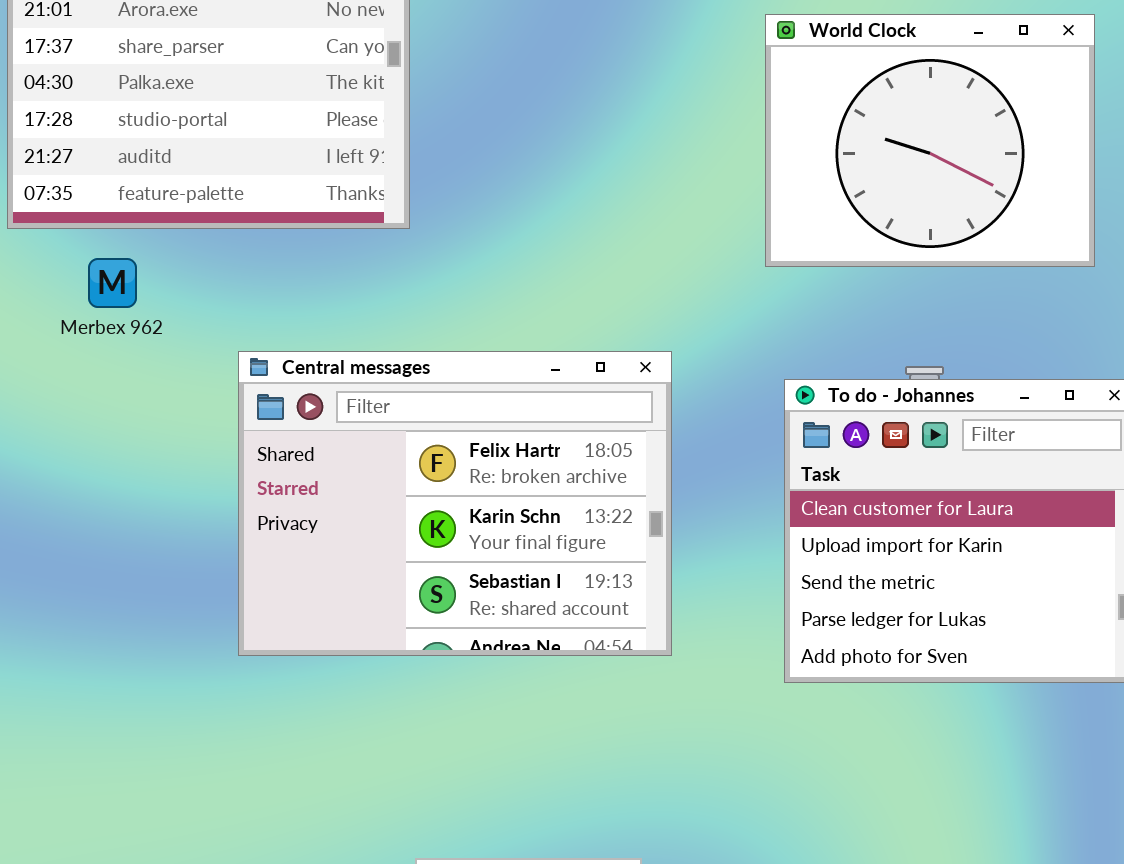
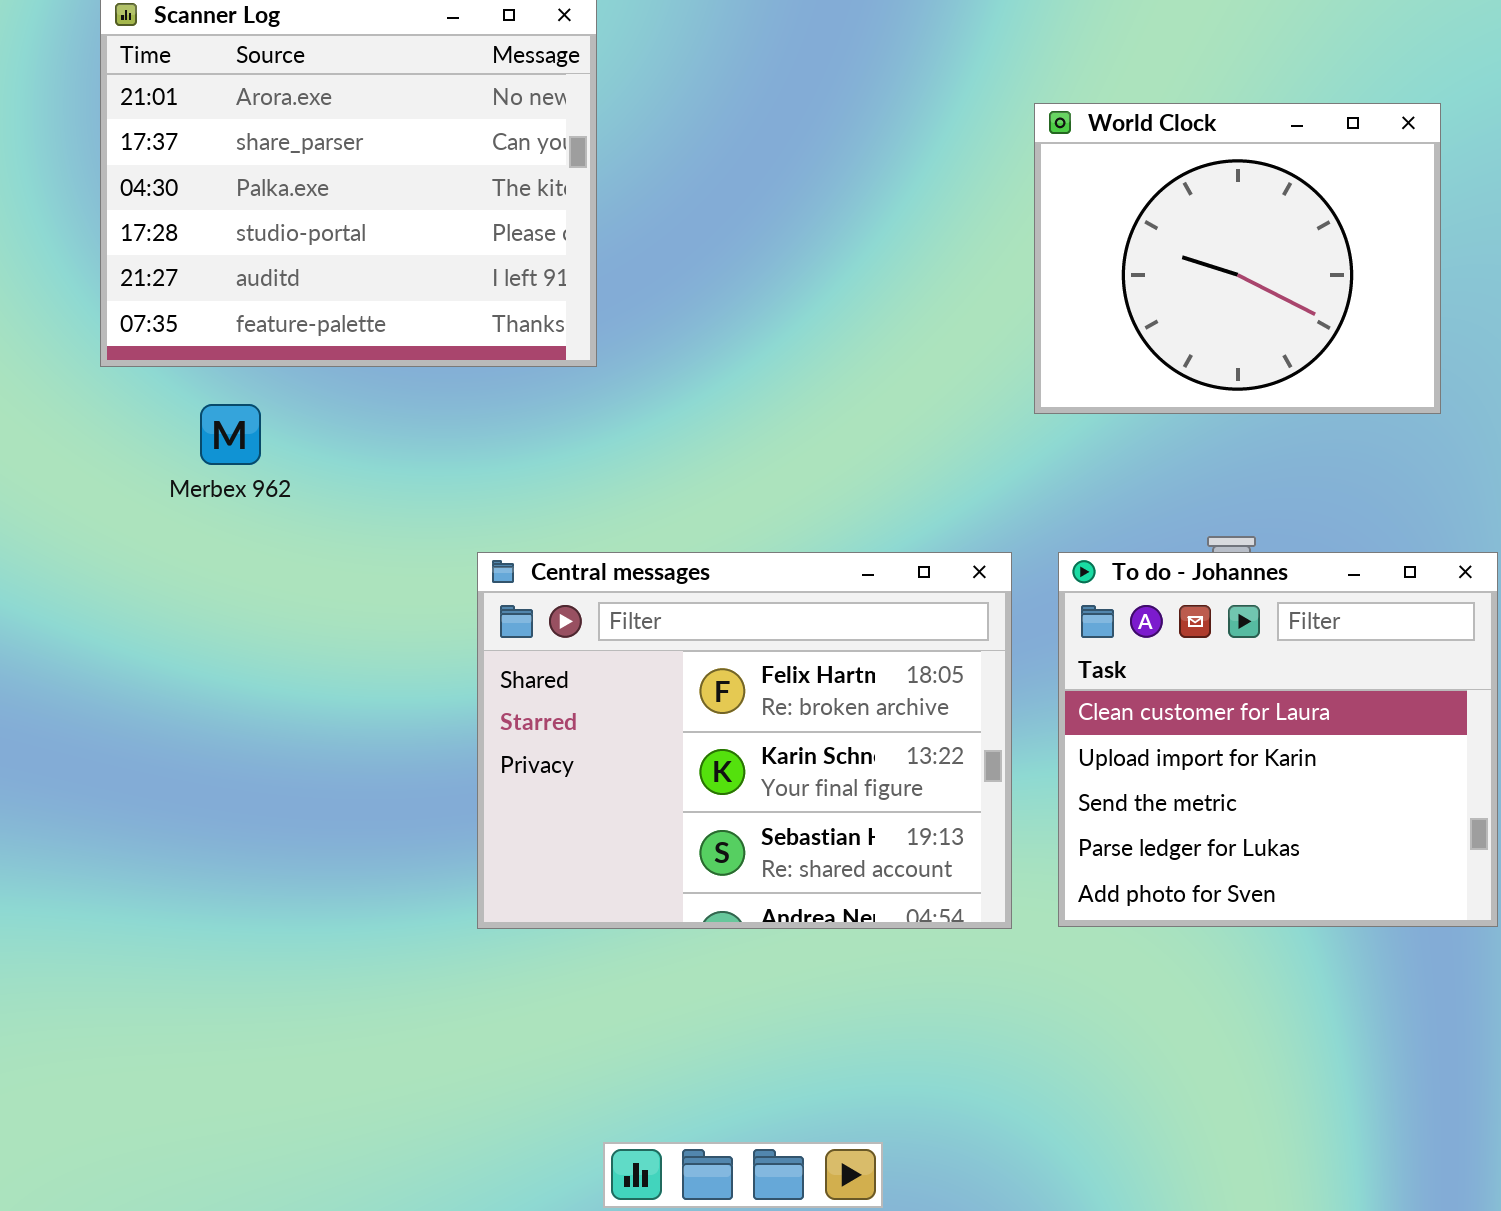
Central messages: [238,351,672,656] -> [477,552,1012,929], moved

